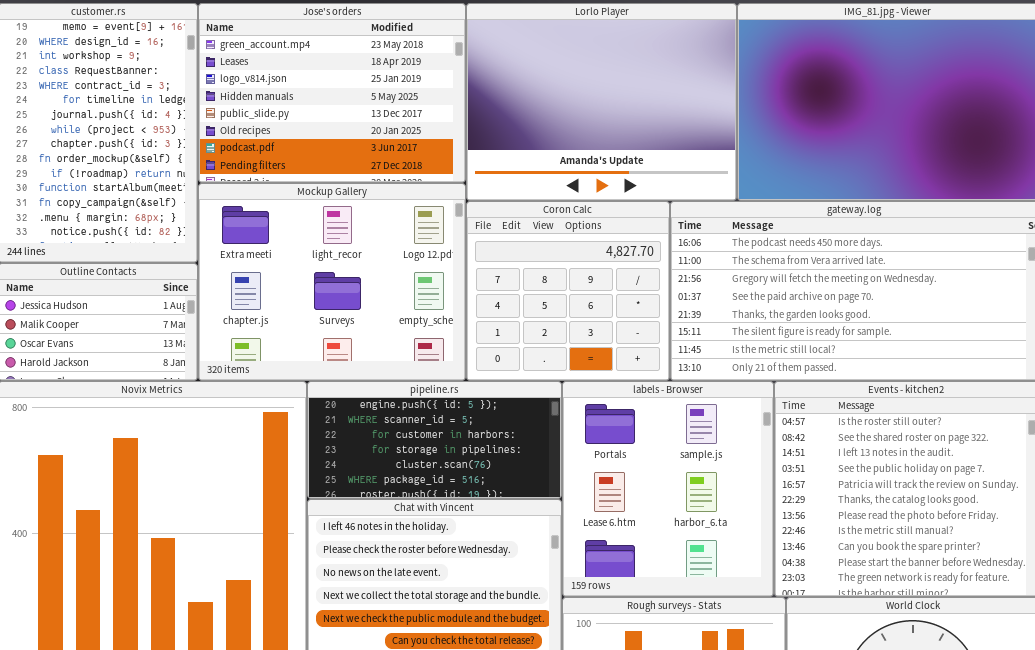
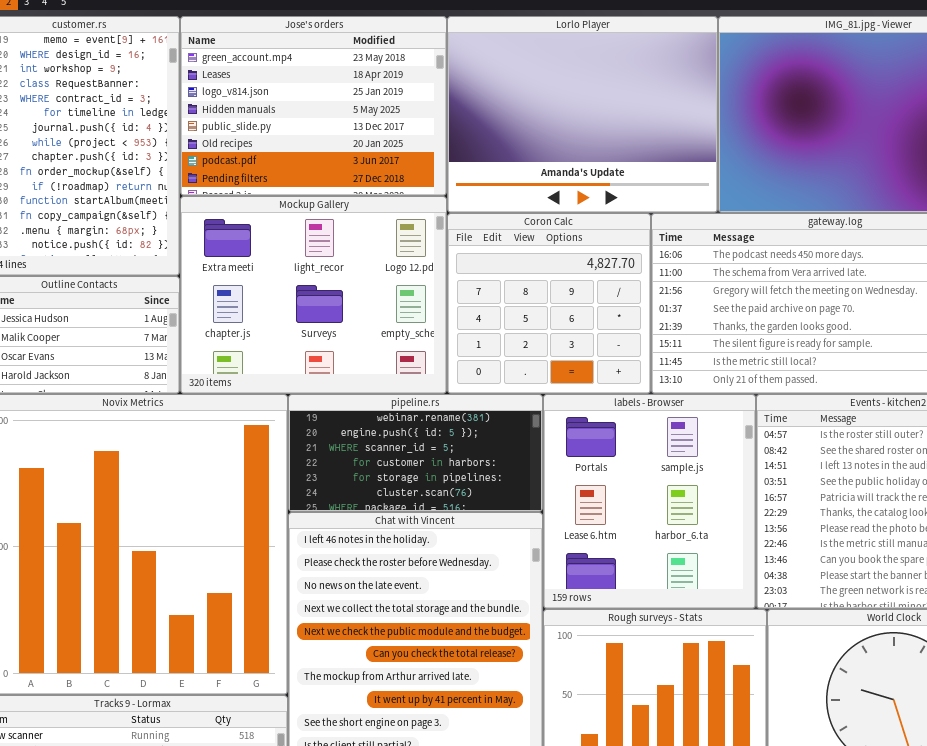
pipeline.rs: [307,381,562,499] -> [288,394,543,512], scrolled up 1 row

